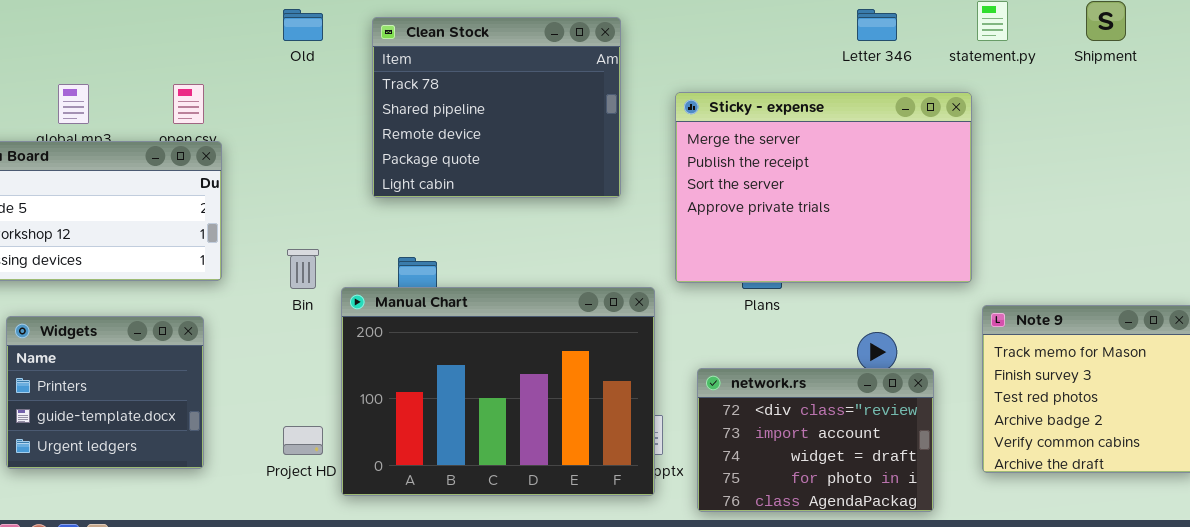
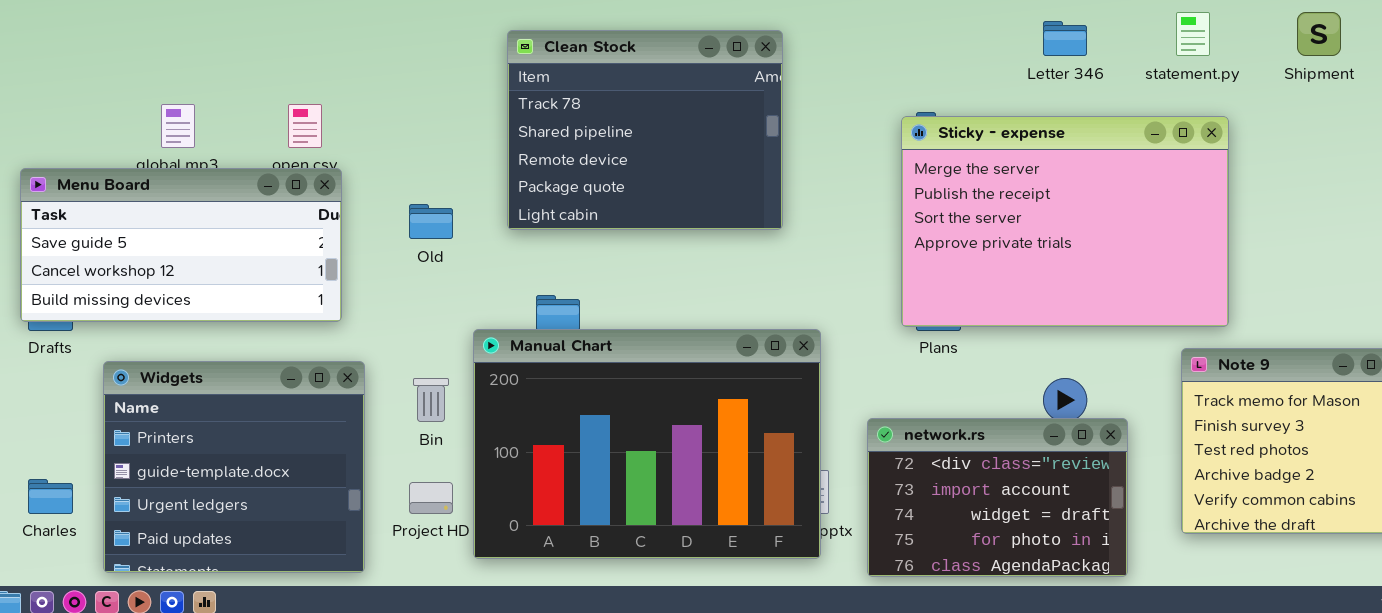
Old: [283,9,323,41] -> [409,204,453,239], moved
Sticky - expense: [675,92,972,283] -> [901,116,1229,327], moved
Bin: [287,249,319,289] -> [413,378,449,422], moved
Widgets: [6,316,204,469] -> [103,361,365,573], resized

